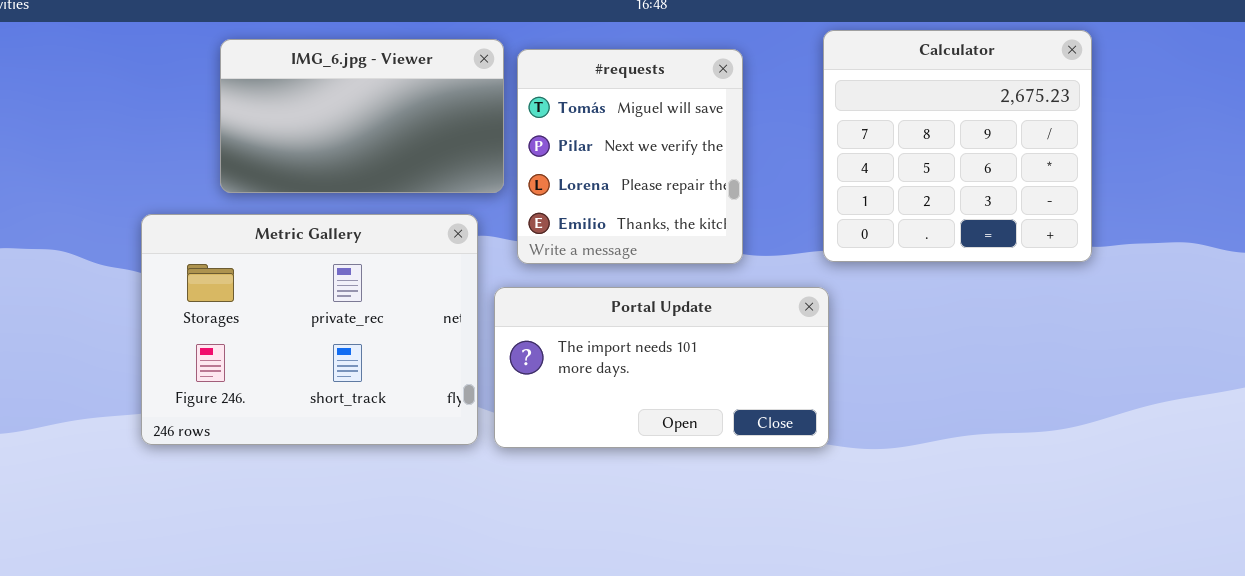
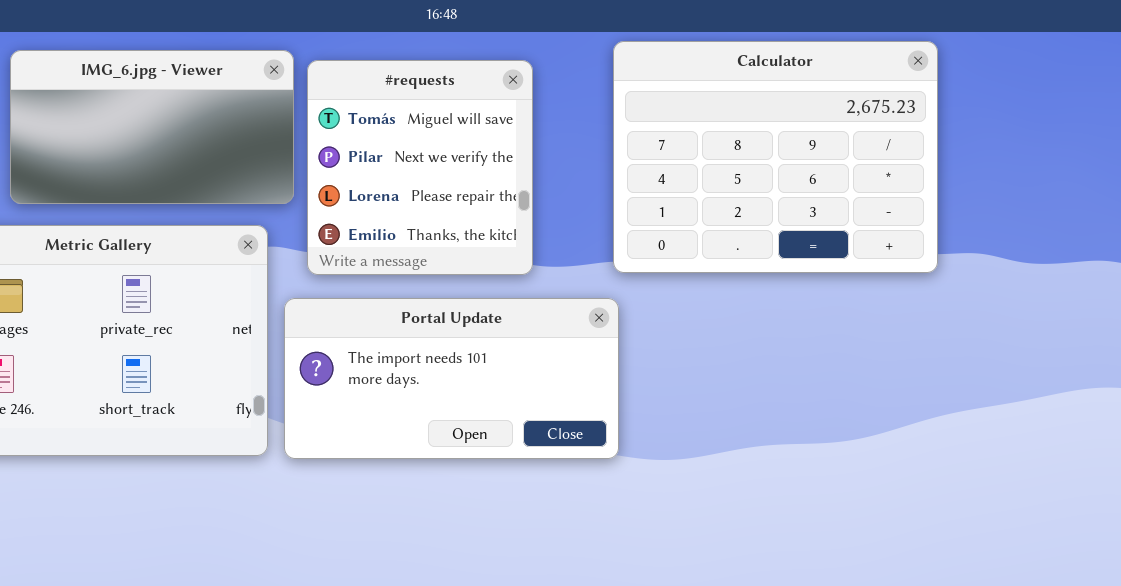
Calculator: [823,30,1092,262] -> [613,41,938,273], resized

